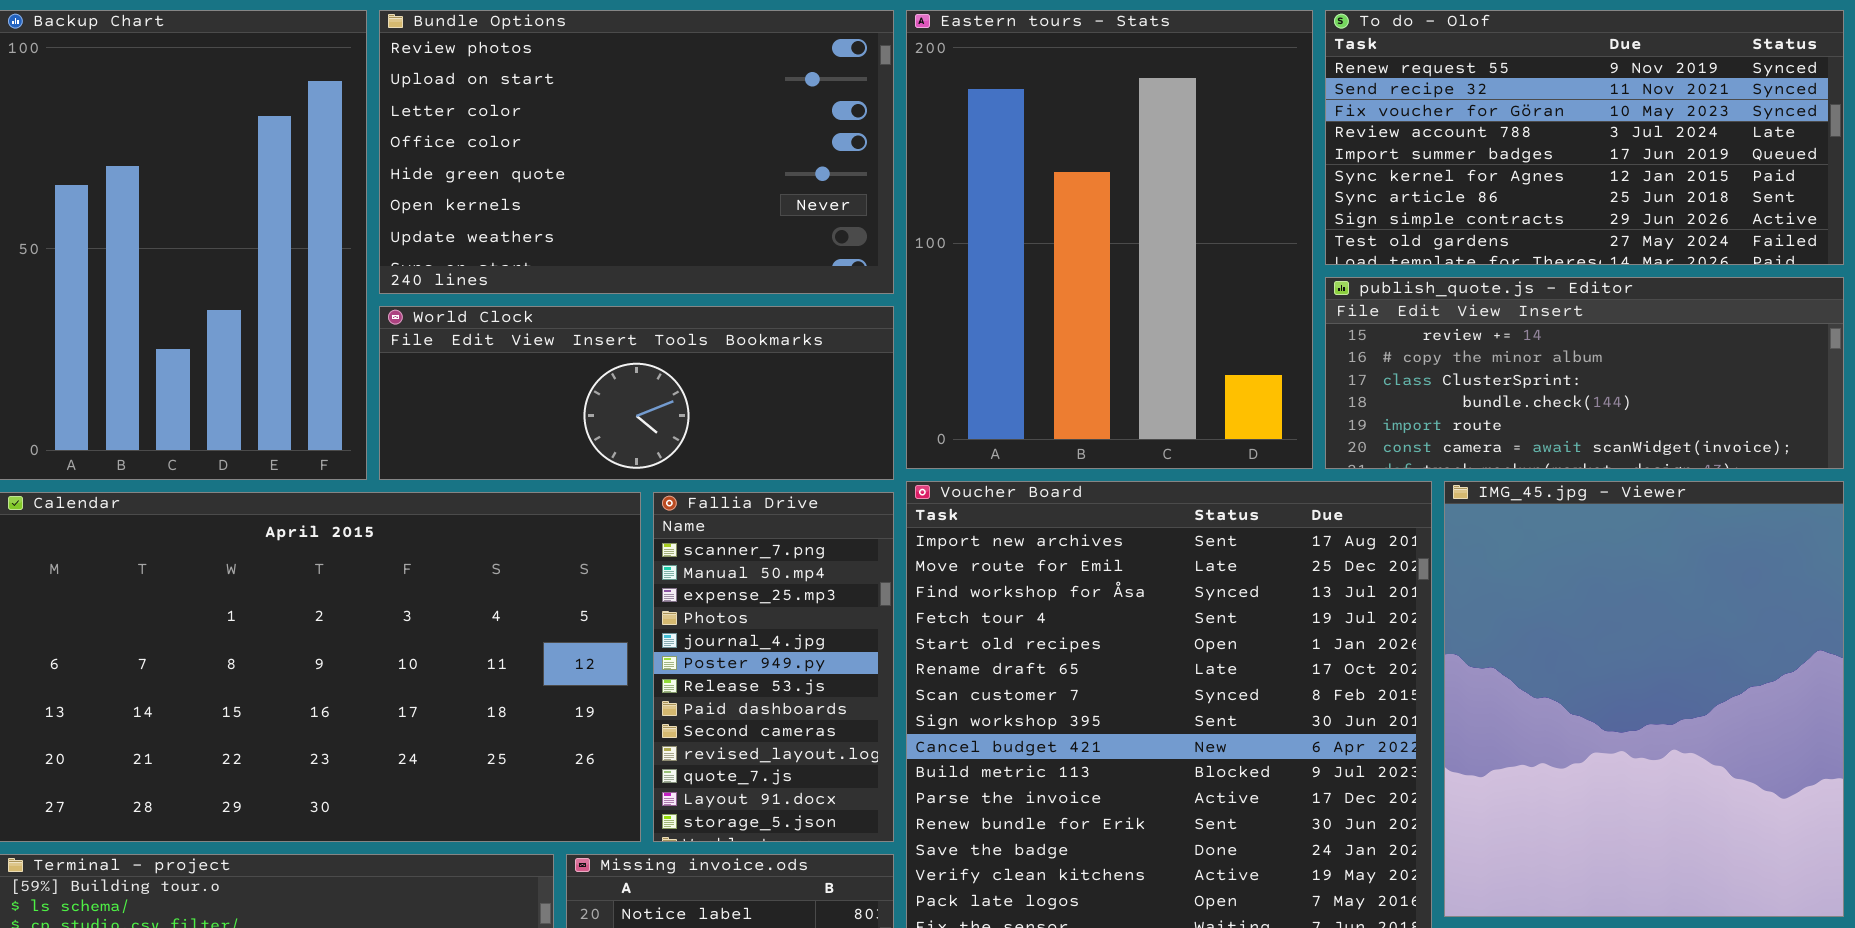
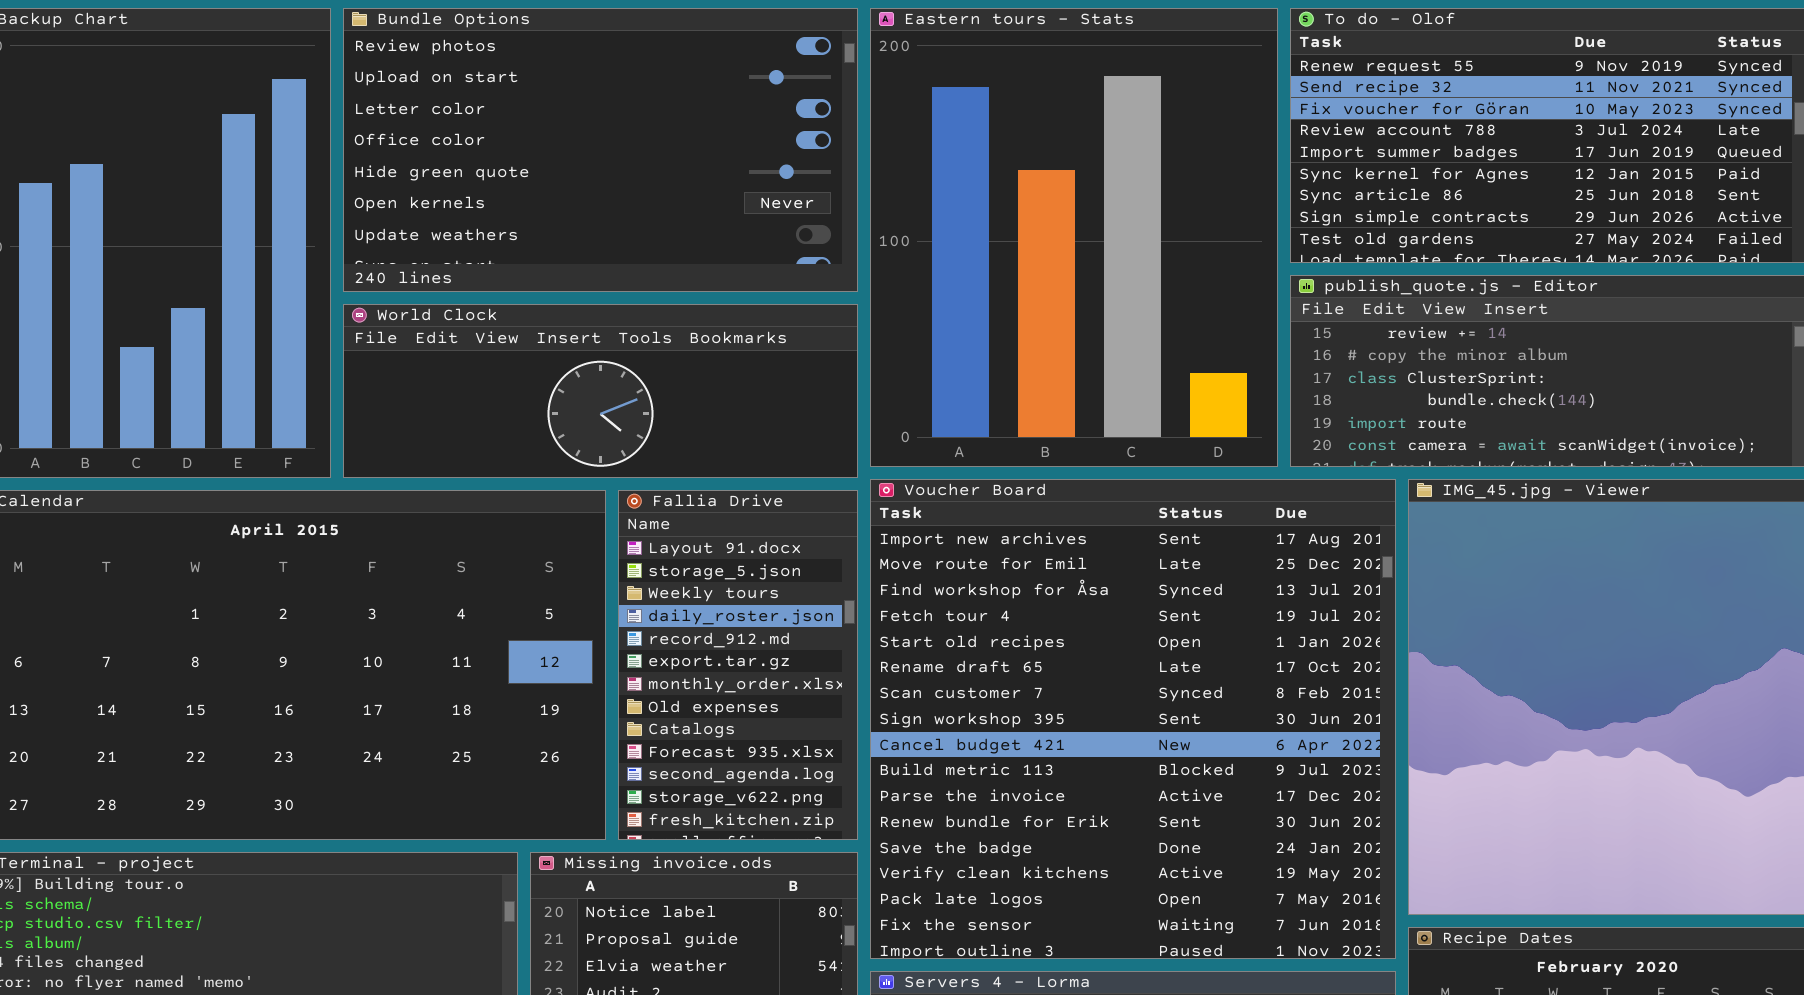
Fallia Drive: [653,492,894,842] -> [618,490,858,840], scrolled down 11 rows

